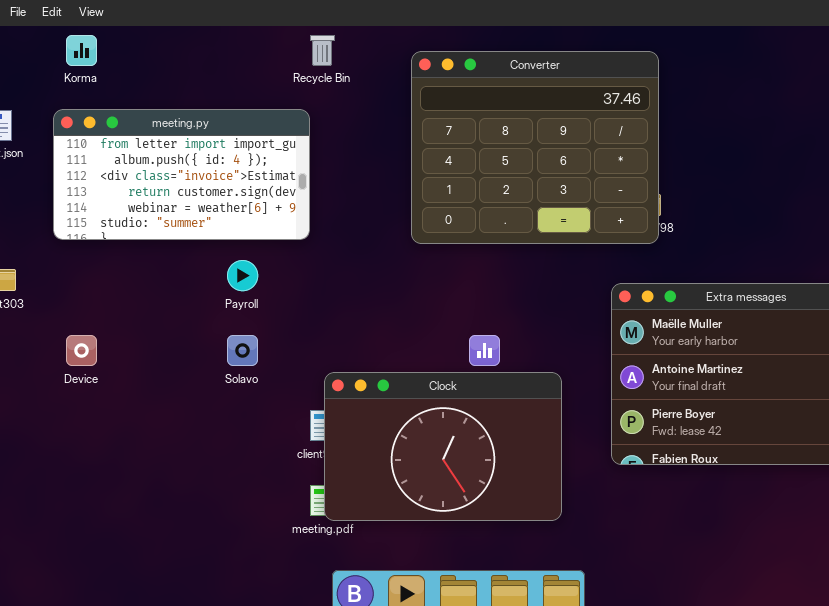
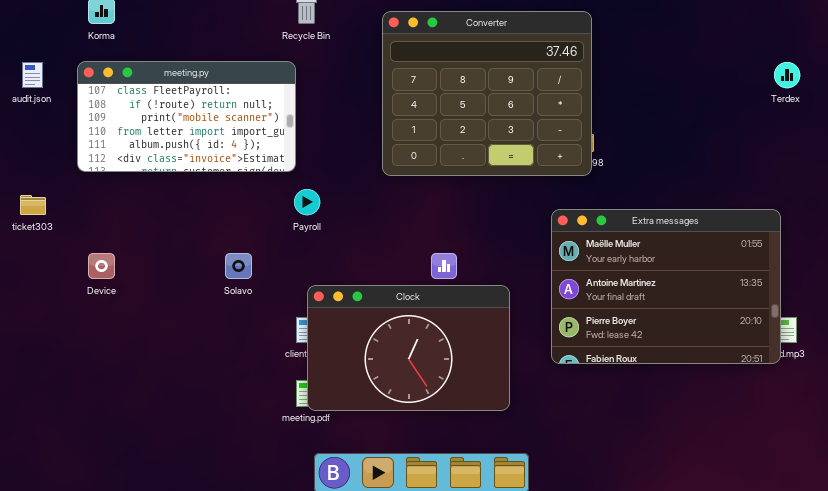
meeting.py: [53,109,310,240] -> [77,61,296,172], scrolled up 3 rows
Payroll: [227,260,258,291] -> [294,189,320,215], moved

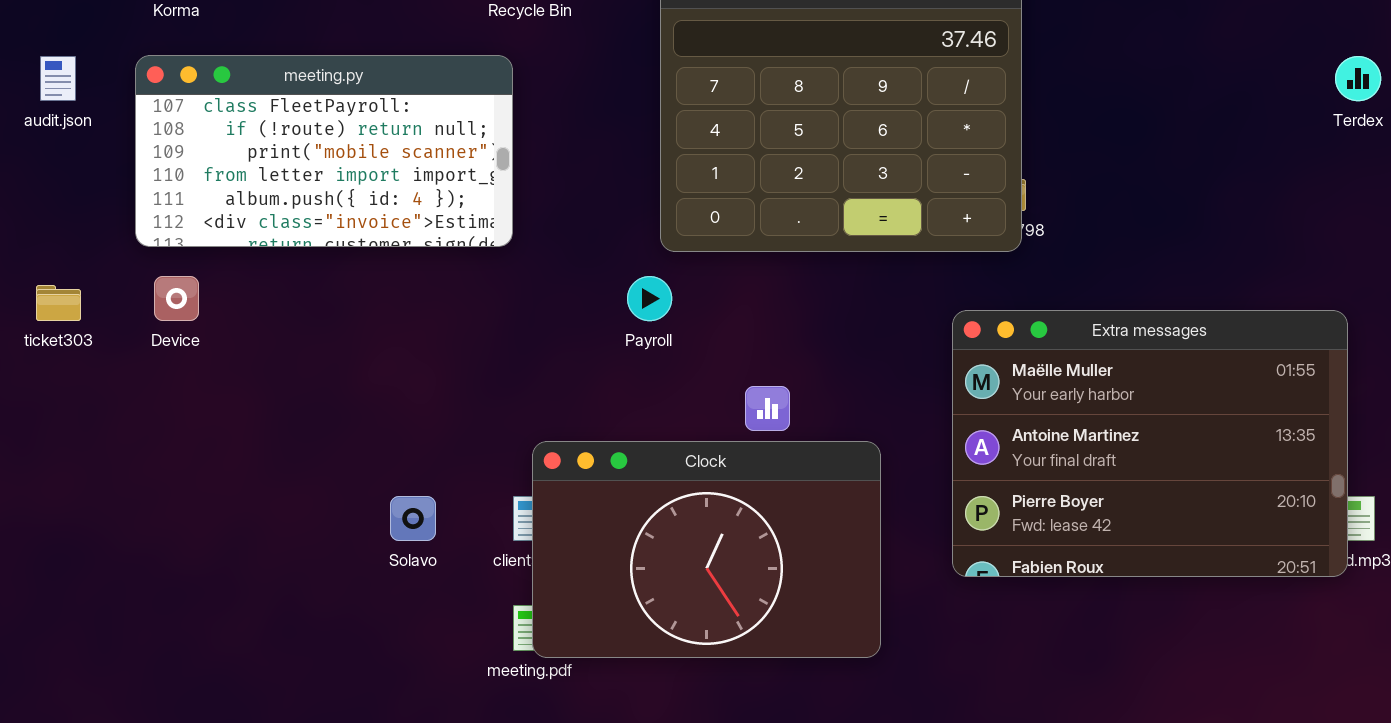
Payroll: [294,189,320,215] -> [627,276,672,321], moved
Device: [88,253,115,279] -> [154,276,199,321], moved
Solavo: [225,253,252,279] -> [390,496,436,541], moved

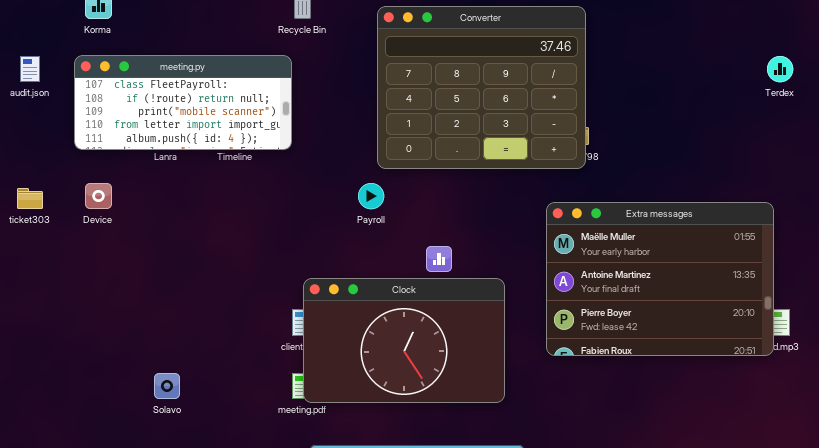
meeting.py: [135,55,513,247] -> [74,55,292,150], resized
Solavo: [390,496,436,541] -> [154,373,180,399], moved

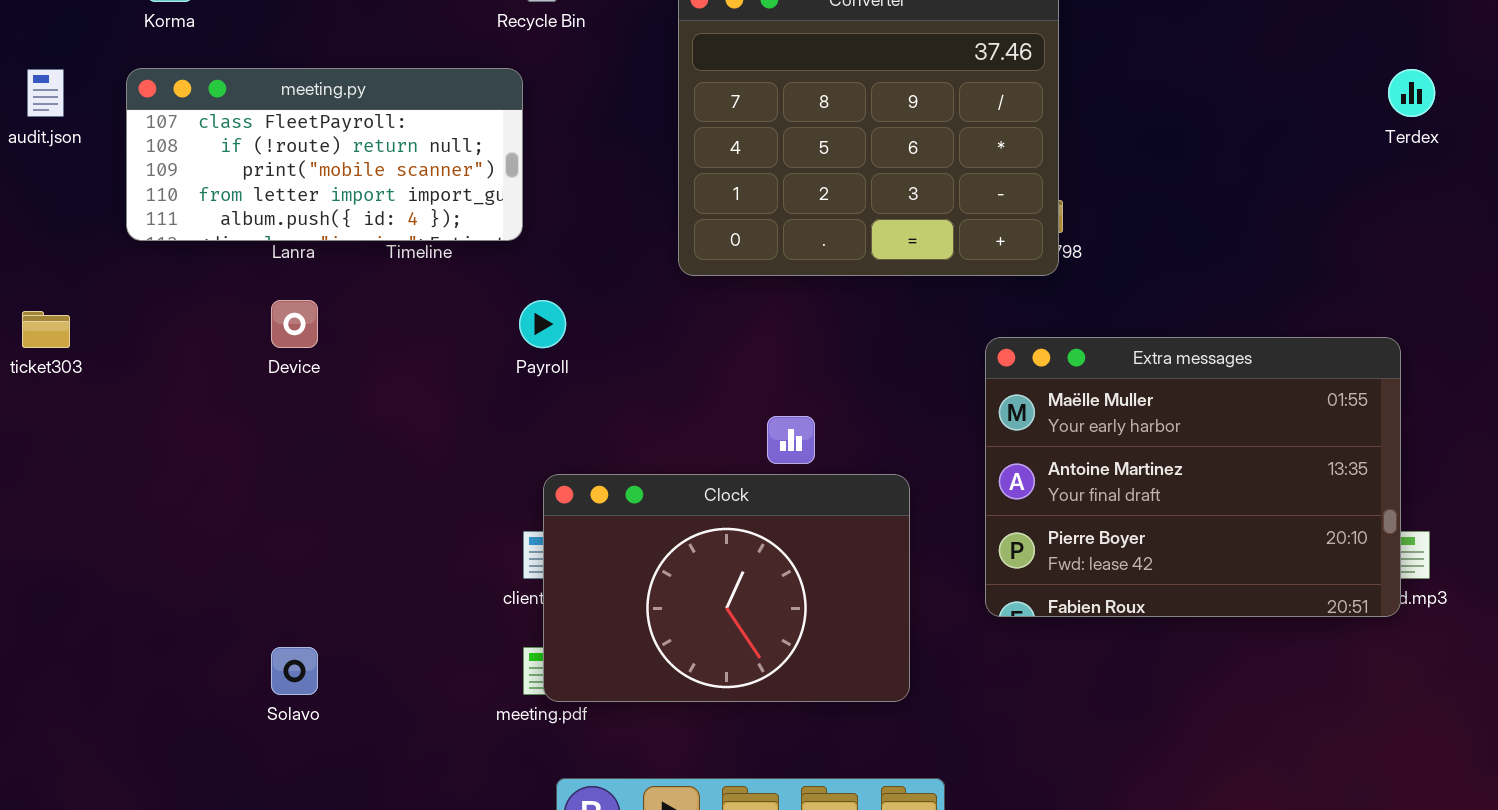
Device: [85,183,112,209] -> [271,300,318,348], moved
Payroll: [358,183,384,209] -> [519,300,566,348], moved

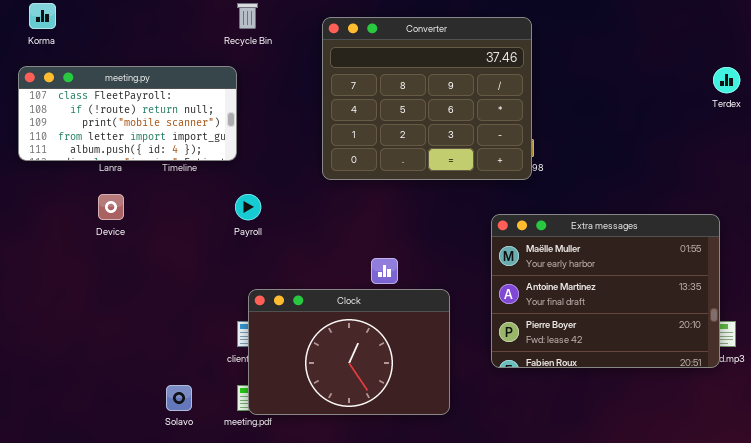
Solavo: [271,647,318,695] -> [166,385,192,411], moved

